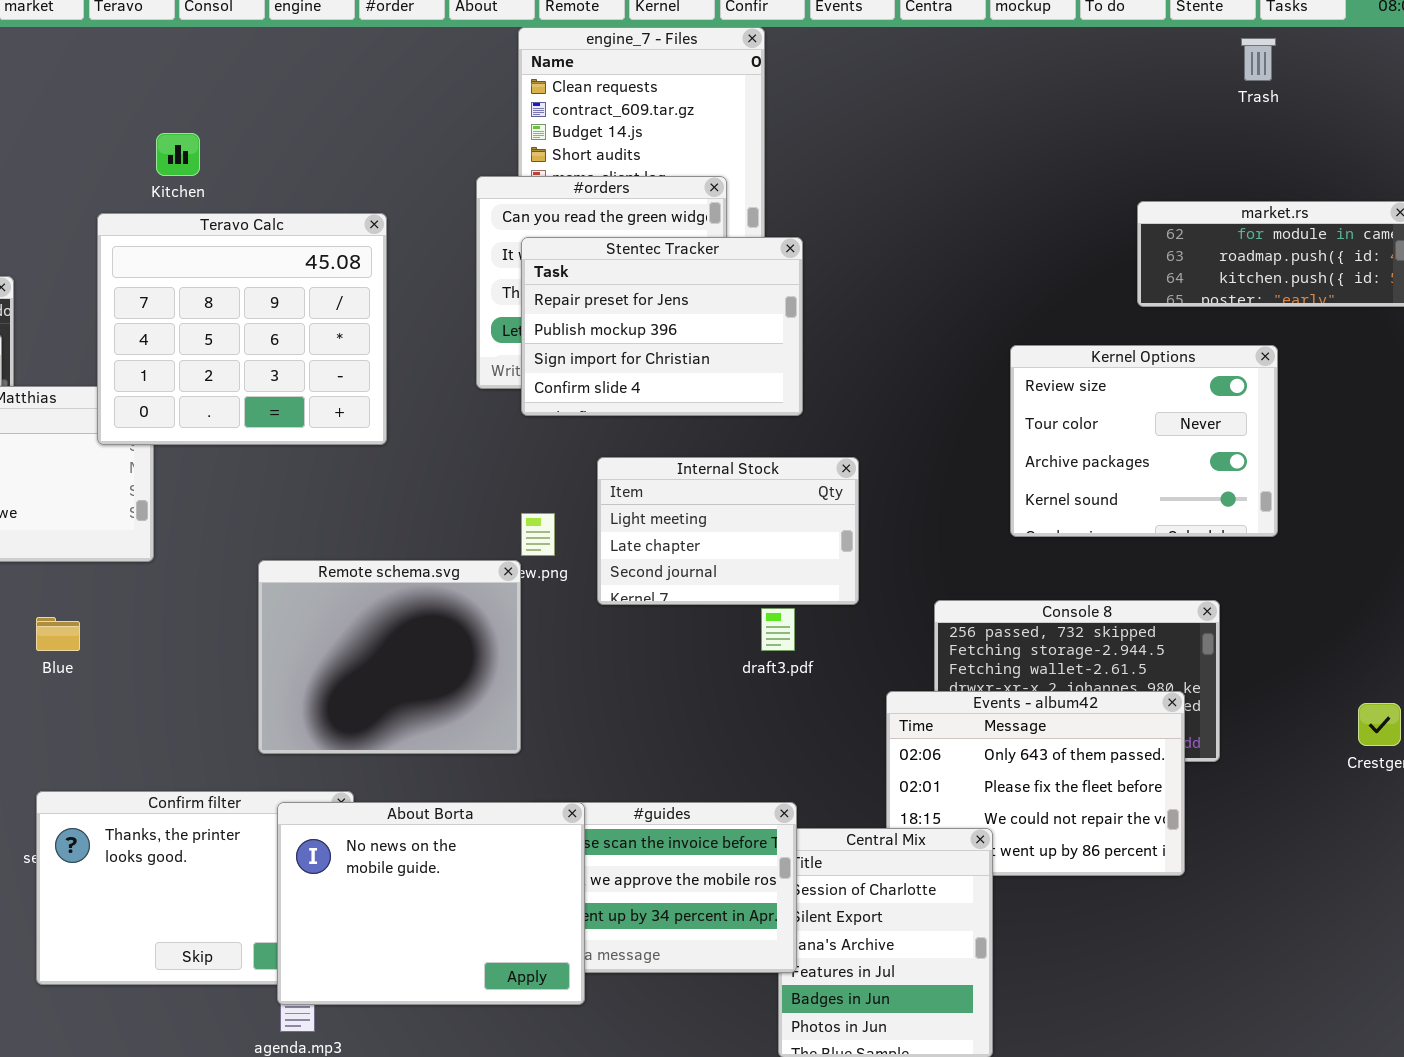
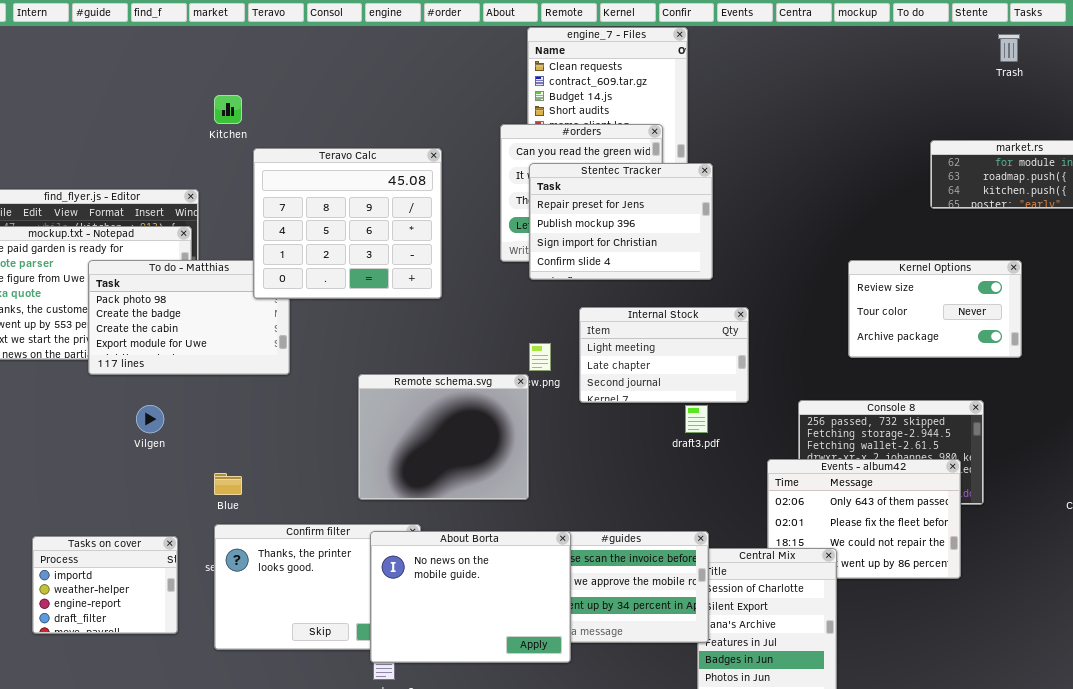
Kitchen: [156,133,200,176] -> [214,95,242,124], moved
Kernel Options: [1010,345,1278,537] -> [848,260,1022,358], resized
Blue: [36,617,80,651] -> [214,473,242,495], moved

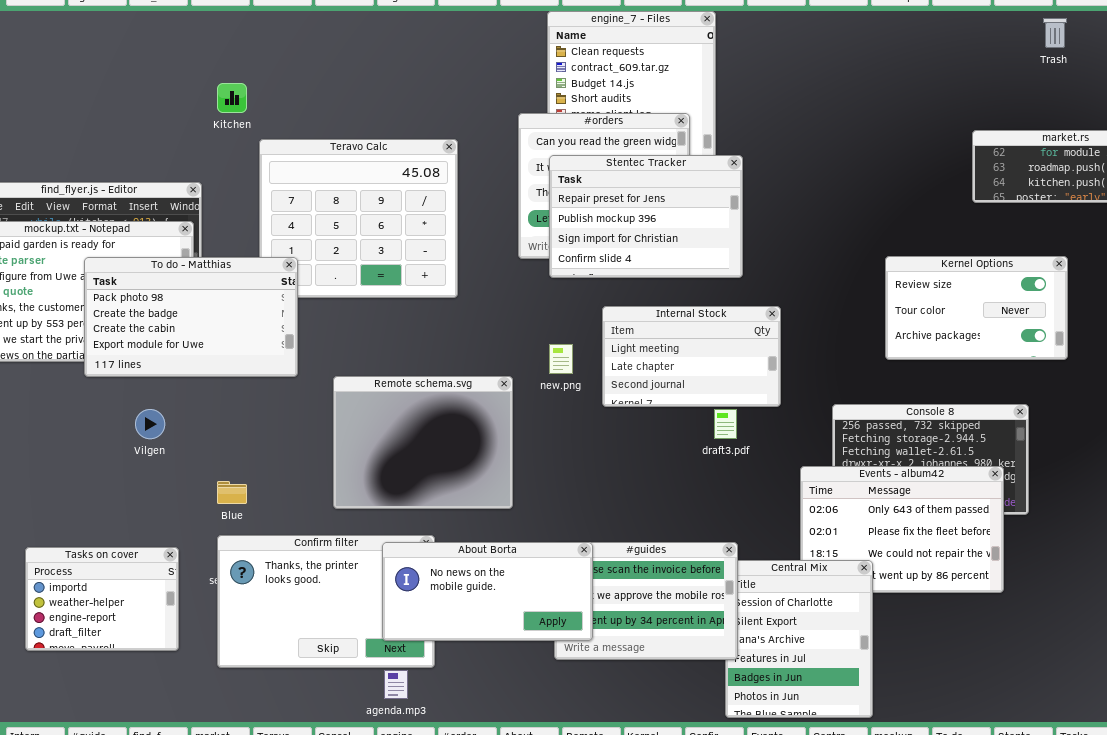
To do - Matthias: [88,260,290,375] -> [84,257,298,377], raised
Remote schema.svg: [358,374,529,500] -> [333,376,513,509], moved
About Borta: [370,531,571,663] -> [382,542,593,641], resized

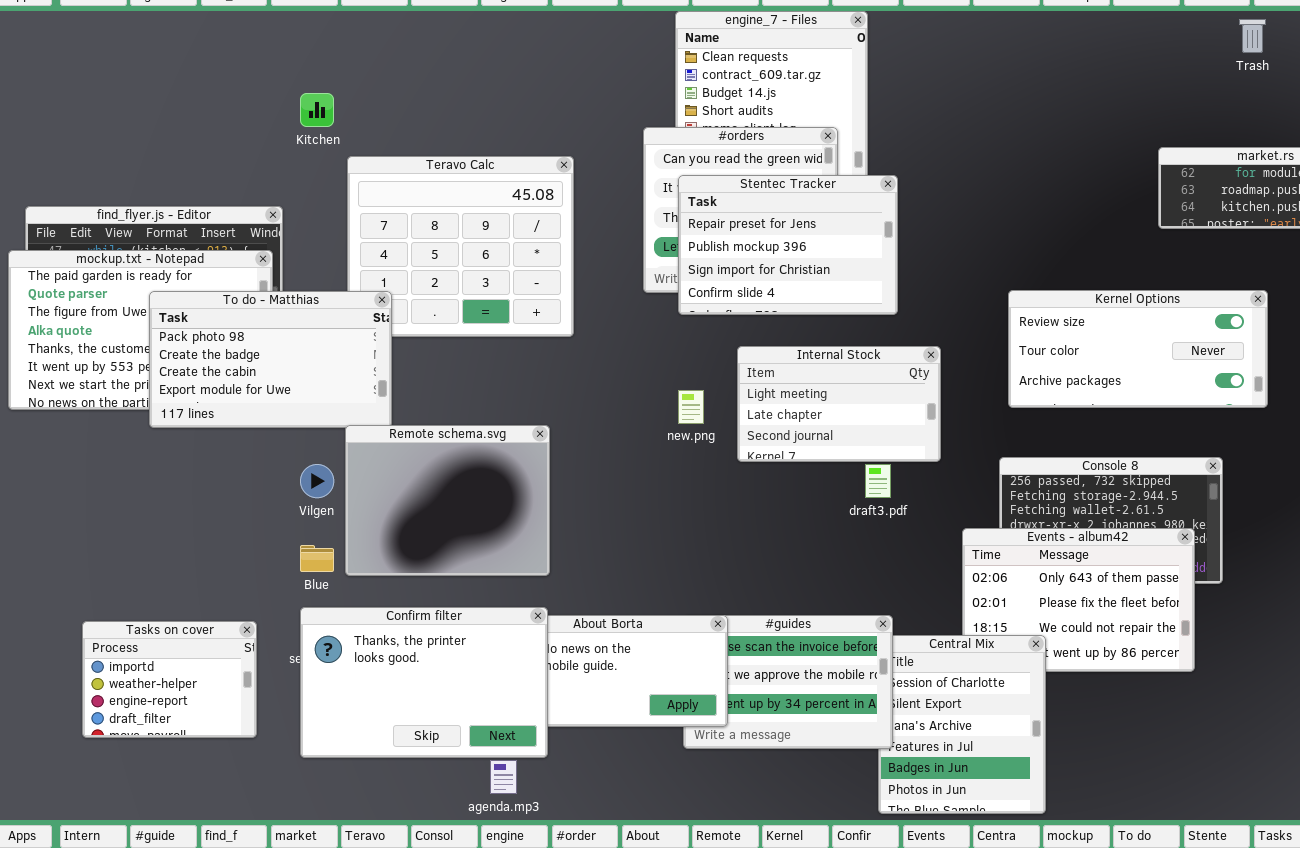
Kernel Options: [885,256,1068,360] -> [1008,290,1268,408], resized
Remote schema.svg: [333,376,513,509] -> [345,425,550,576], moved
Vilgen: [135,409,165,439] -> [300,464,334,498], moved
Confirm filter: [217,535,435,668] -> [300,607,548,758], raised

